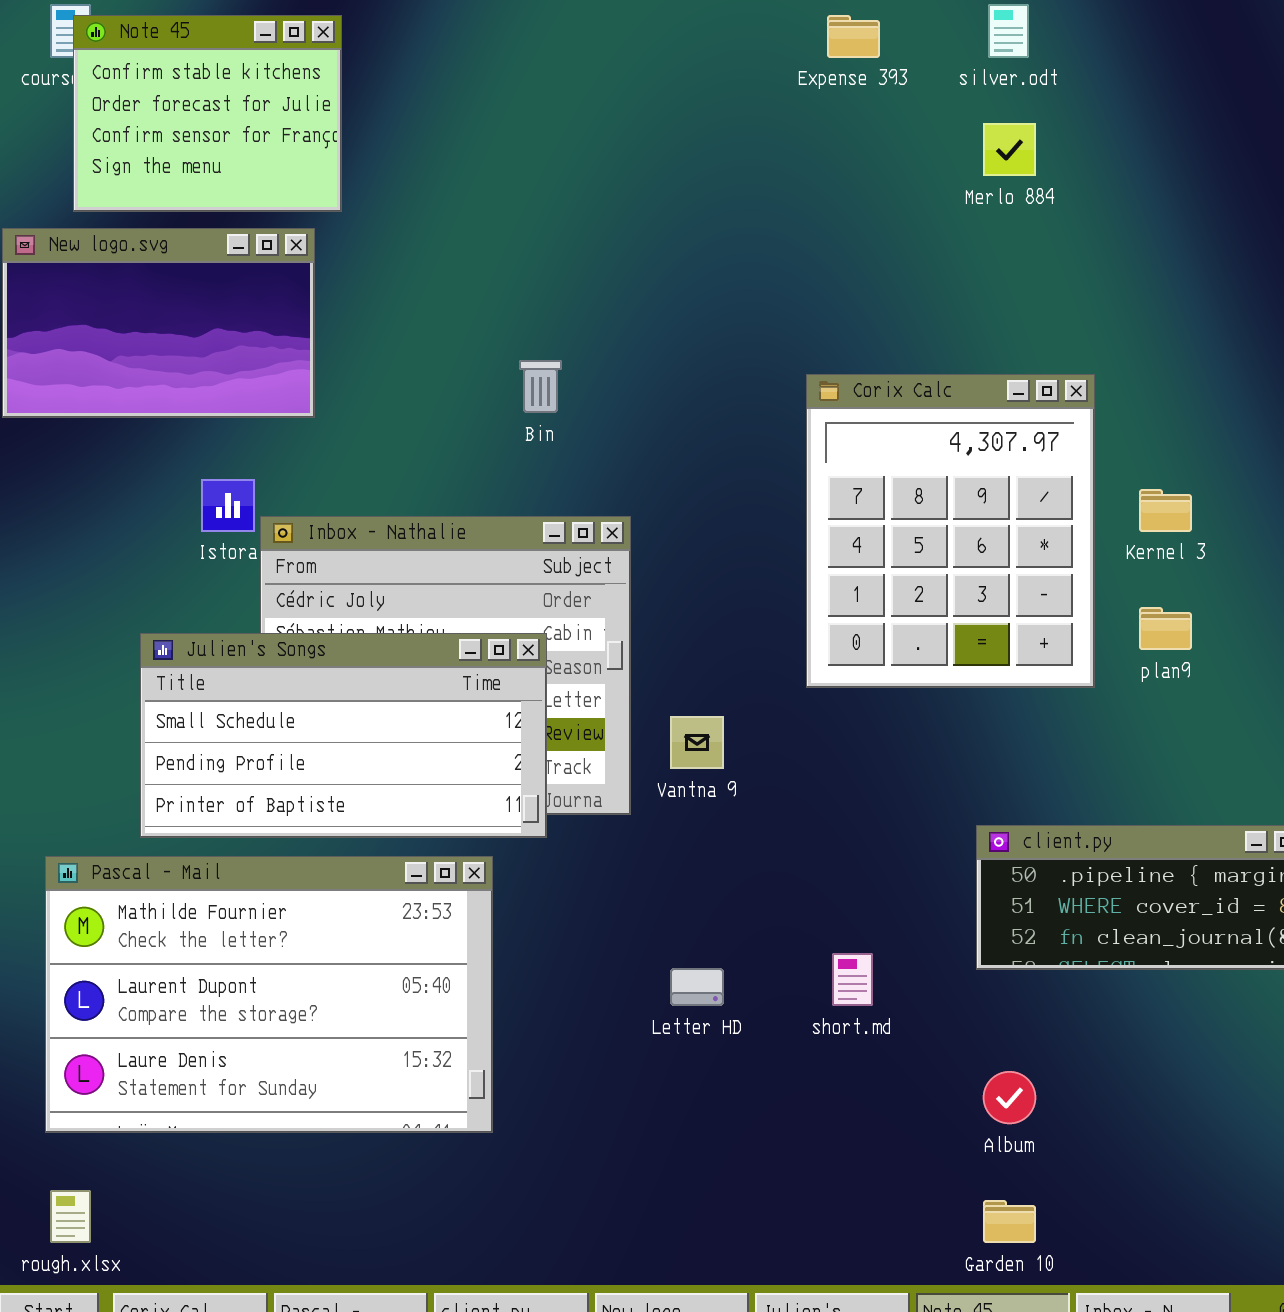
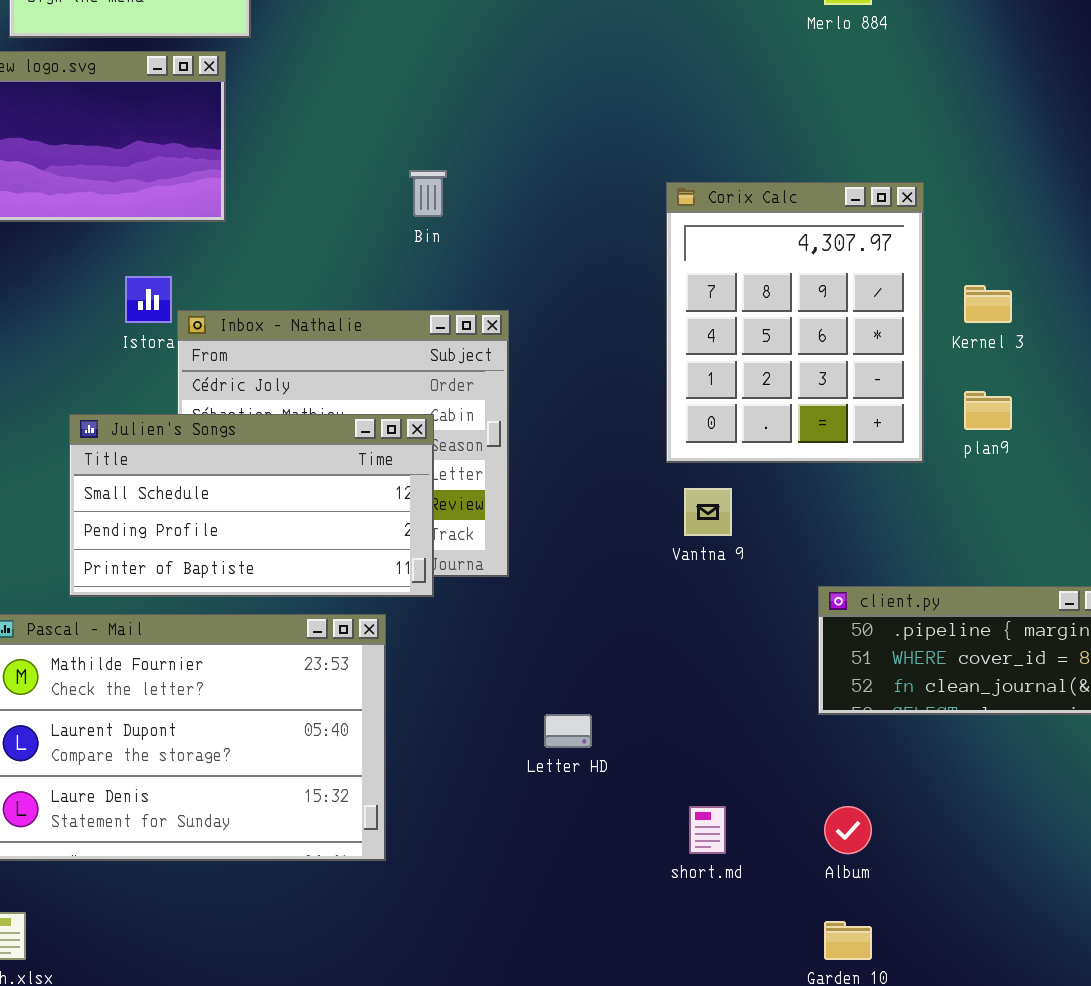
Vantna 9: [670,716,724,769] -> [684,488,732,536], moved
short.md: [832,953,873,1006] -> [689,806,726,854], moved

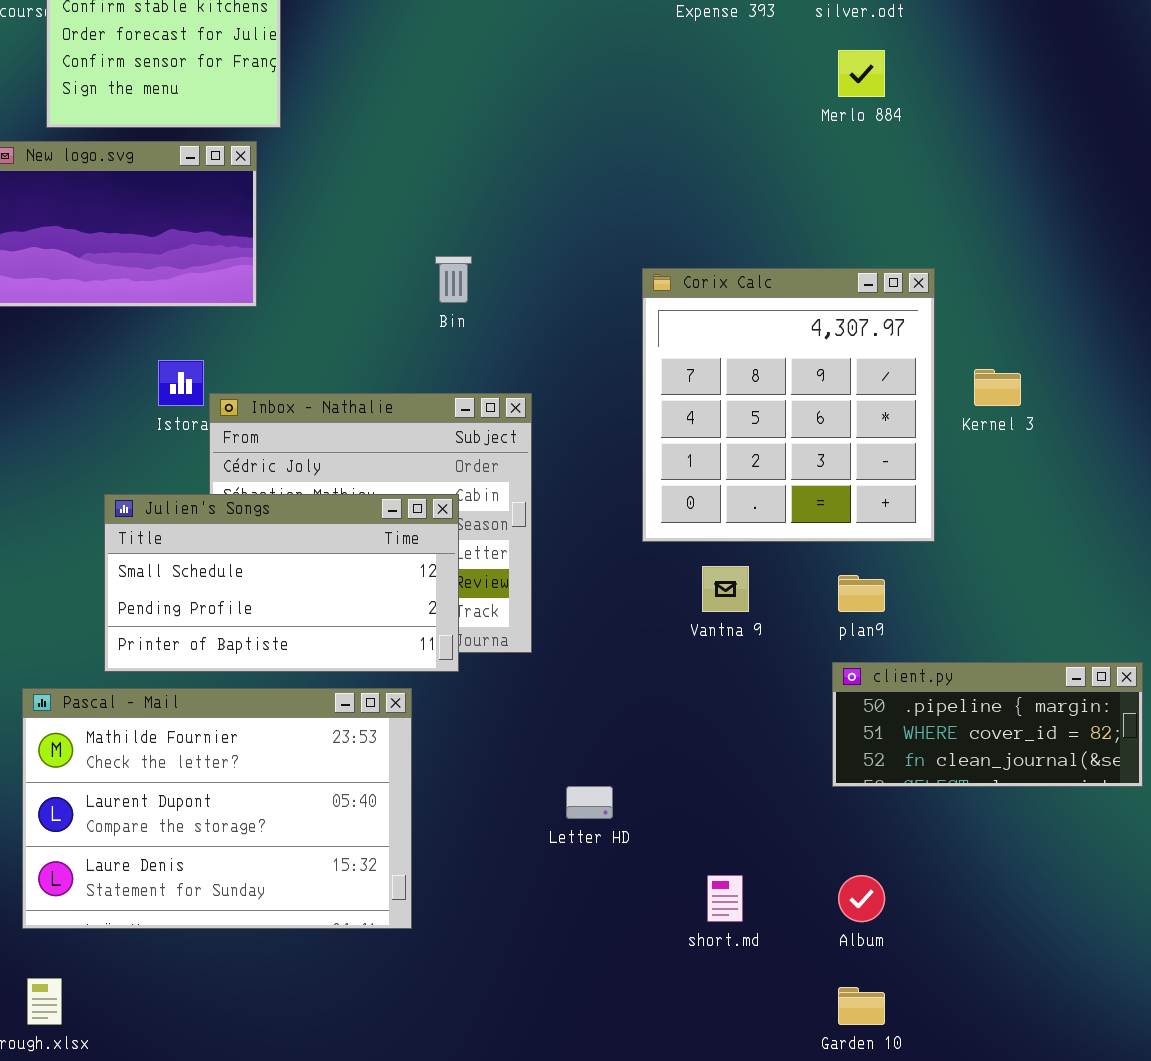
Corix Calc: [666,182,924,463] -> [642,268,935,542], resized
plan9: [964,391,1012,430] -> [838,575,885,612], moved

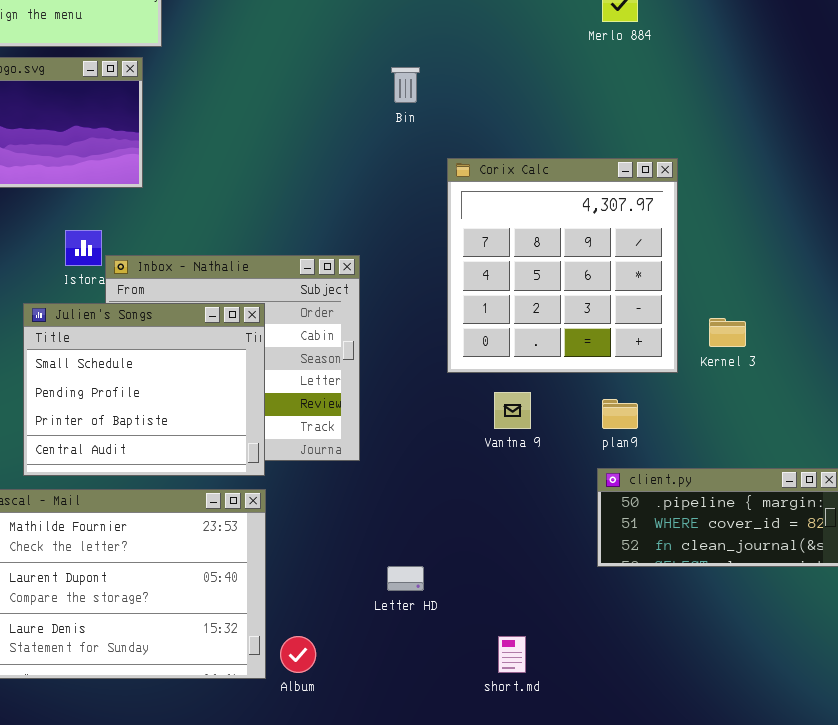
Bin: [435,256,472,303] -> [391,67,420,103], moved
Kernel 3: [974,369,1021,406] -> [709,318,746,347], moved
Julien's Songs: [104,494,459,672] -> [23,303,265,476], resized
Album: [838,875,885,922] -> [280,636,316,673], moved

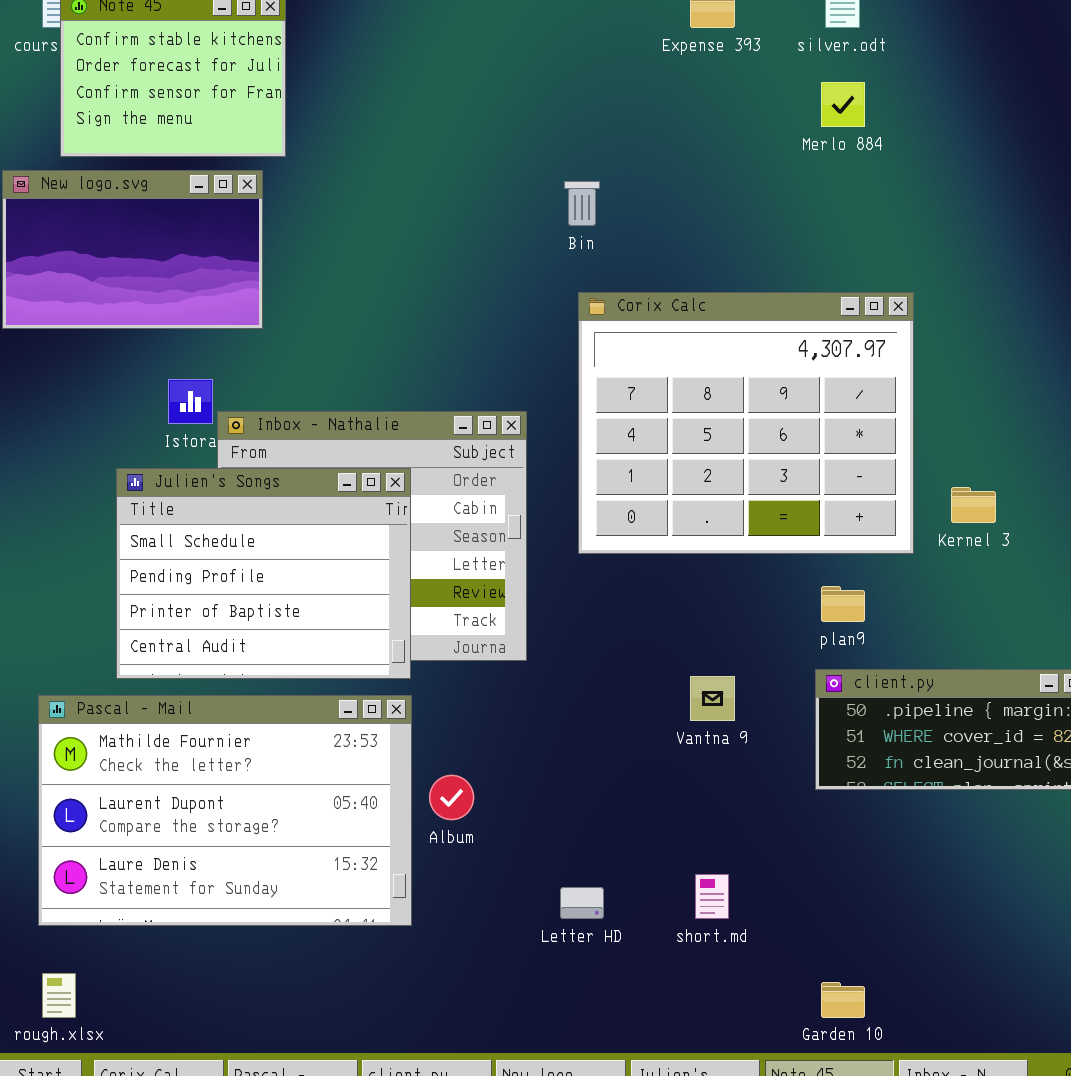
Corix Calc: [447,158,678,373] -> [578,292,914,554], resized
Vantna 9: [494,392,531,429] -> [690,676,735,721], moved
Letter HD: [387,566,424,591] -> [560,887,604,919], moved
Album: [280,636,316,673] -> [429,775,474,820], moved

